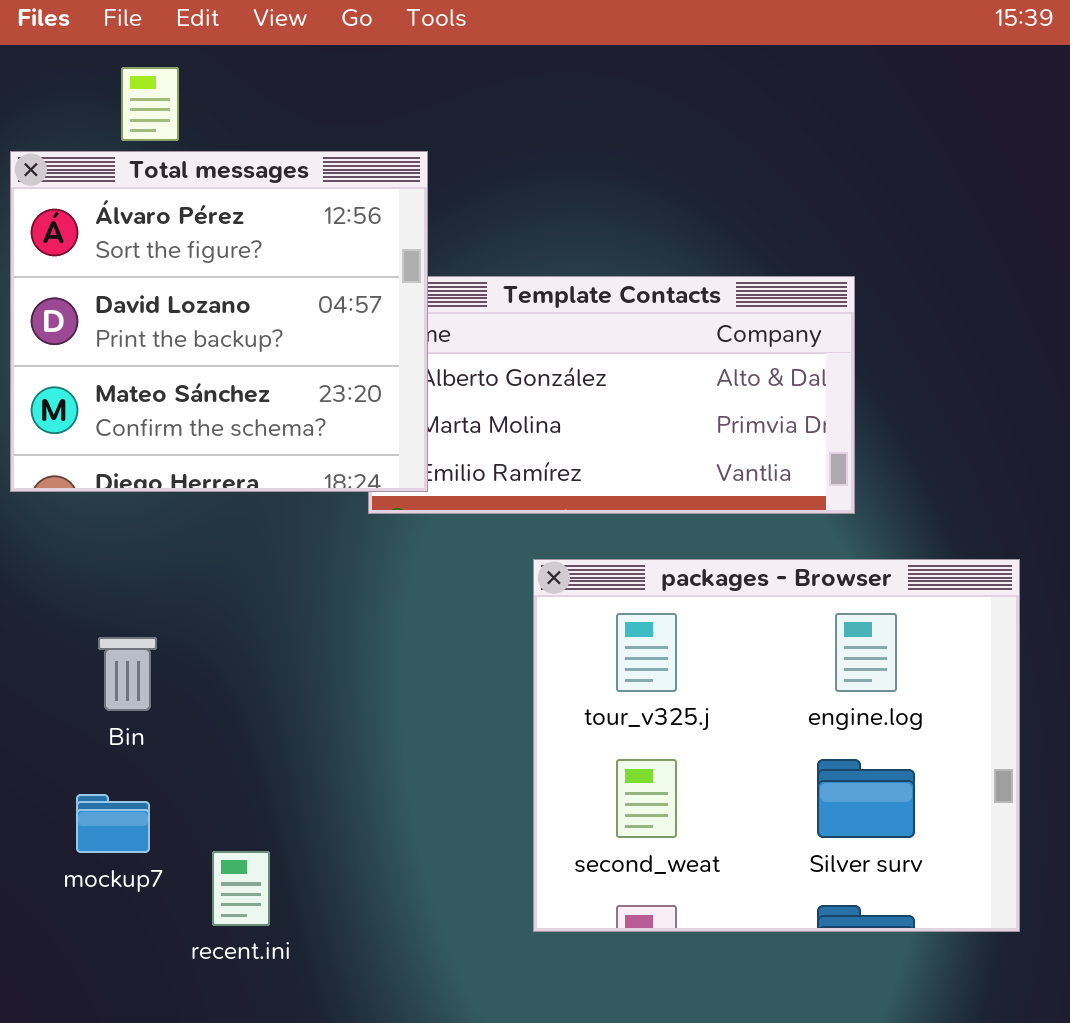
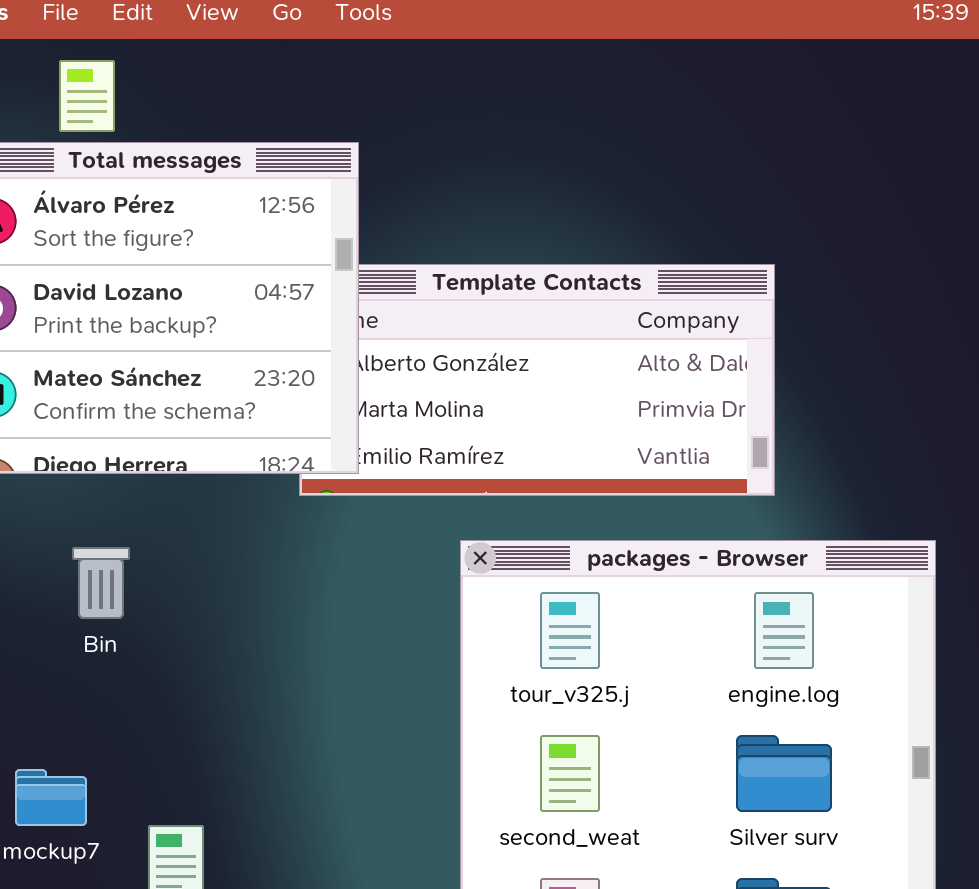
Bin: [98,637,157,711] -> [72,547,130,619], moved

